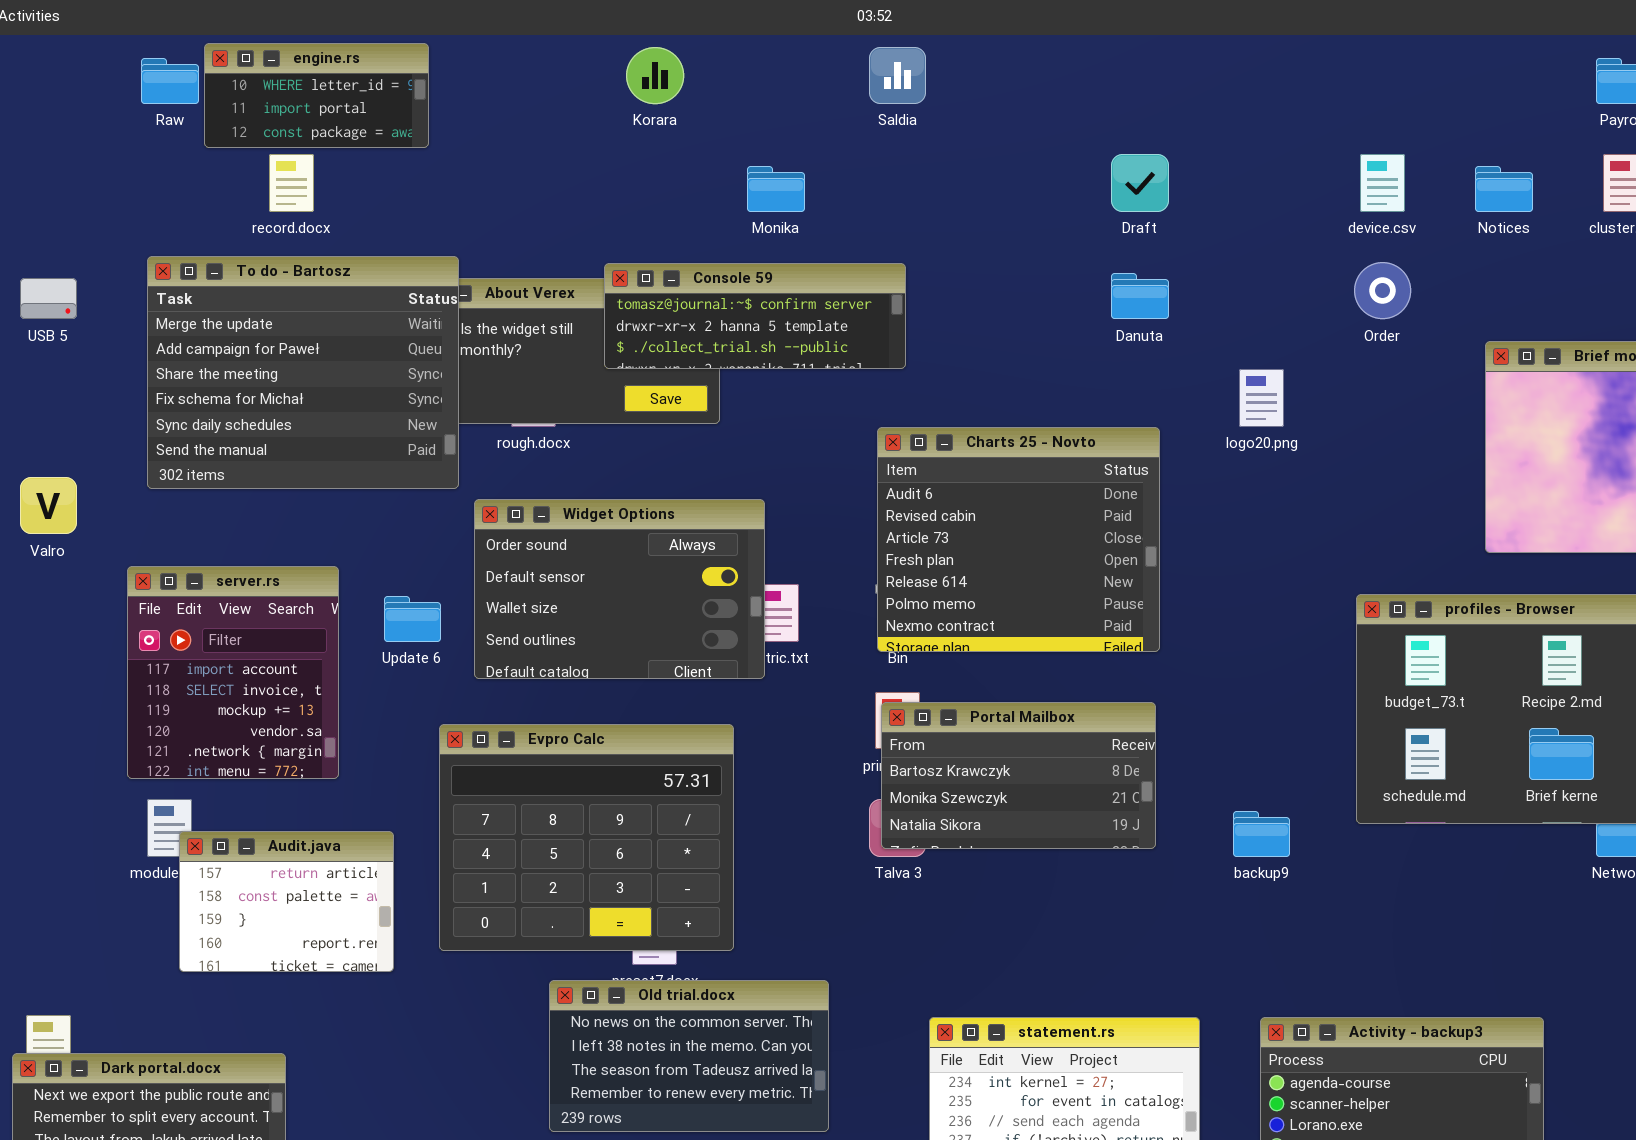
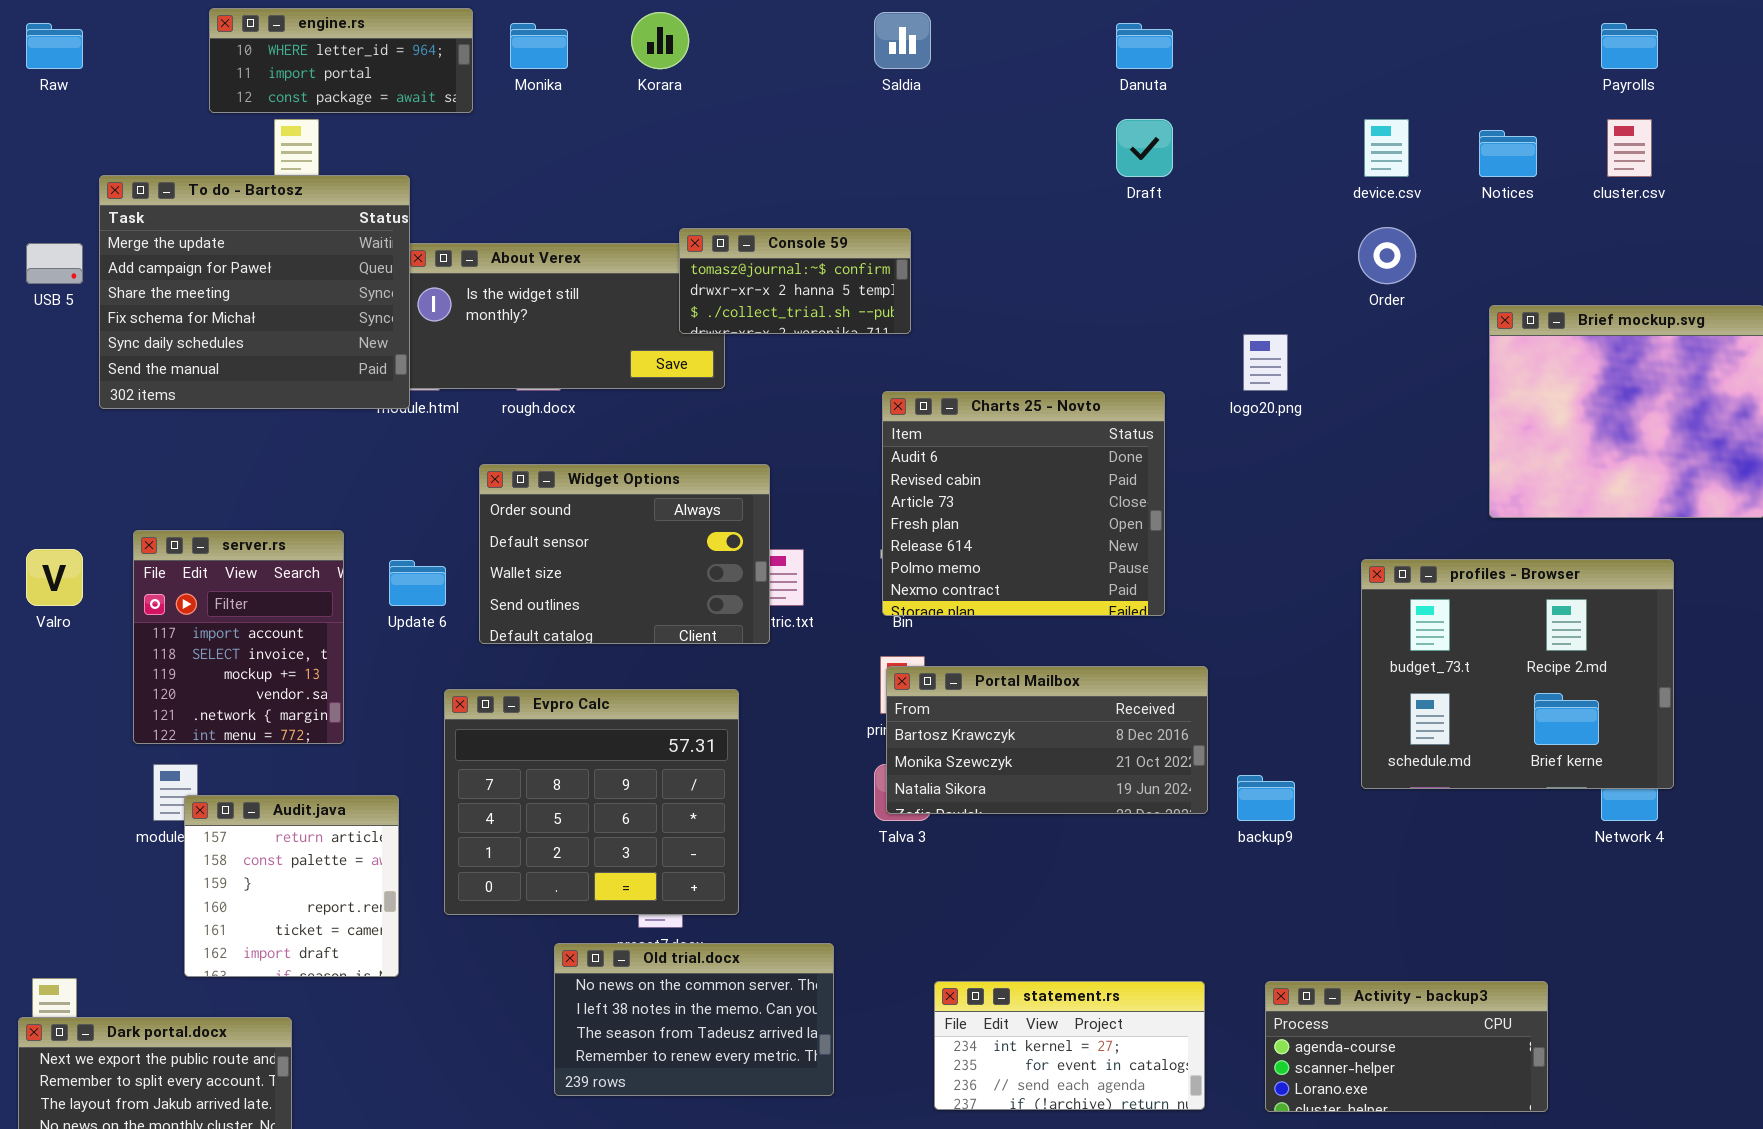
engine.rs: [204,43,429,148] -> [209,8,473,113], resized
Raw: [141,58,199,104] -> [26,23,83,69], moved
Monika: [747,166,805,212] -> [510,23,568,69], moved
To do - Bartosz: [147,256,459,489] -> [99,175,410,409], moved
Console 59: [604,263,906,369] -> [679,228,911,334], resized
Danuta: [1111,273,1169,319] -> [1116,23,1173,69], moved
Valro: [20,477,77,534] -> [26,549,83,606], moved
Portal Mailbox: [881,702,1156,849] -> [886,666,1208,814], resized
Audit.java: [179,831,394,972] -> [184,795,399,977], resized

